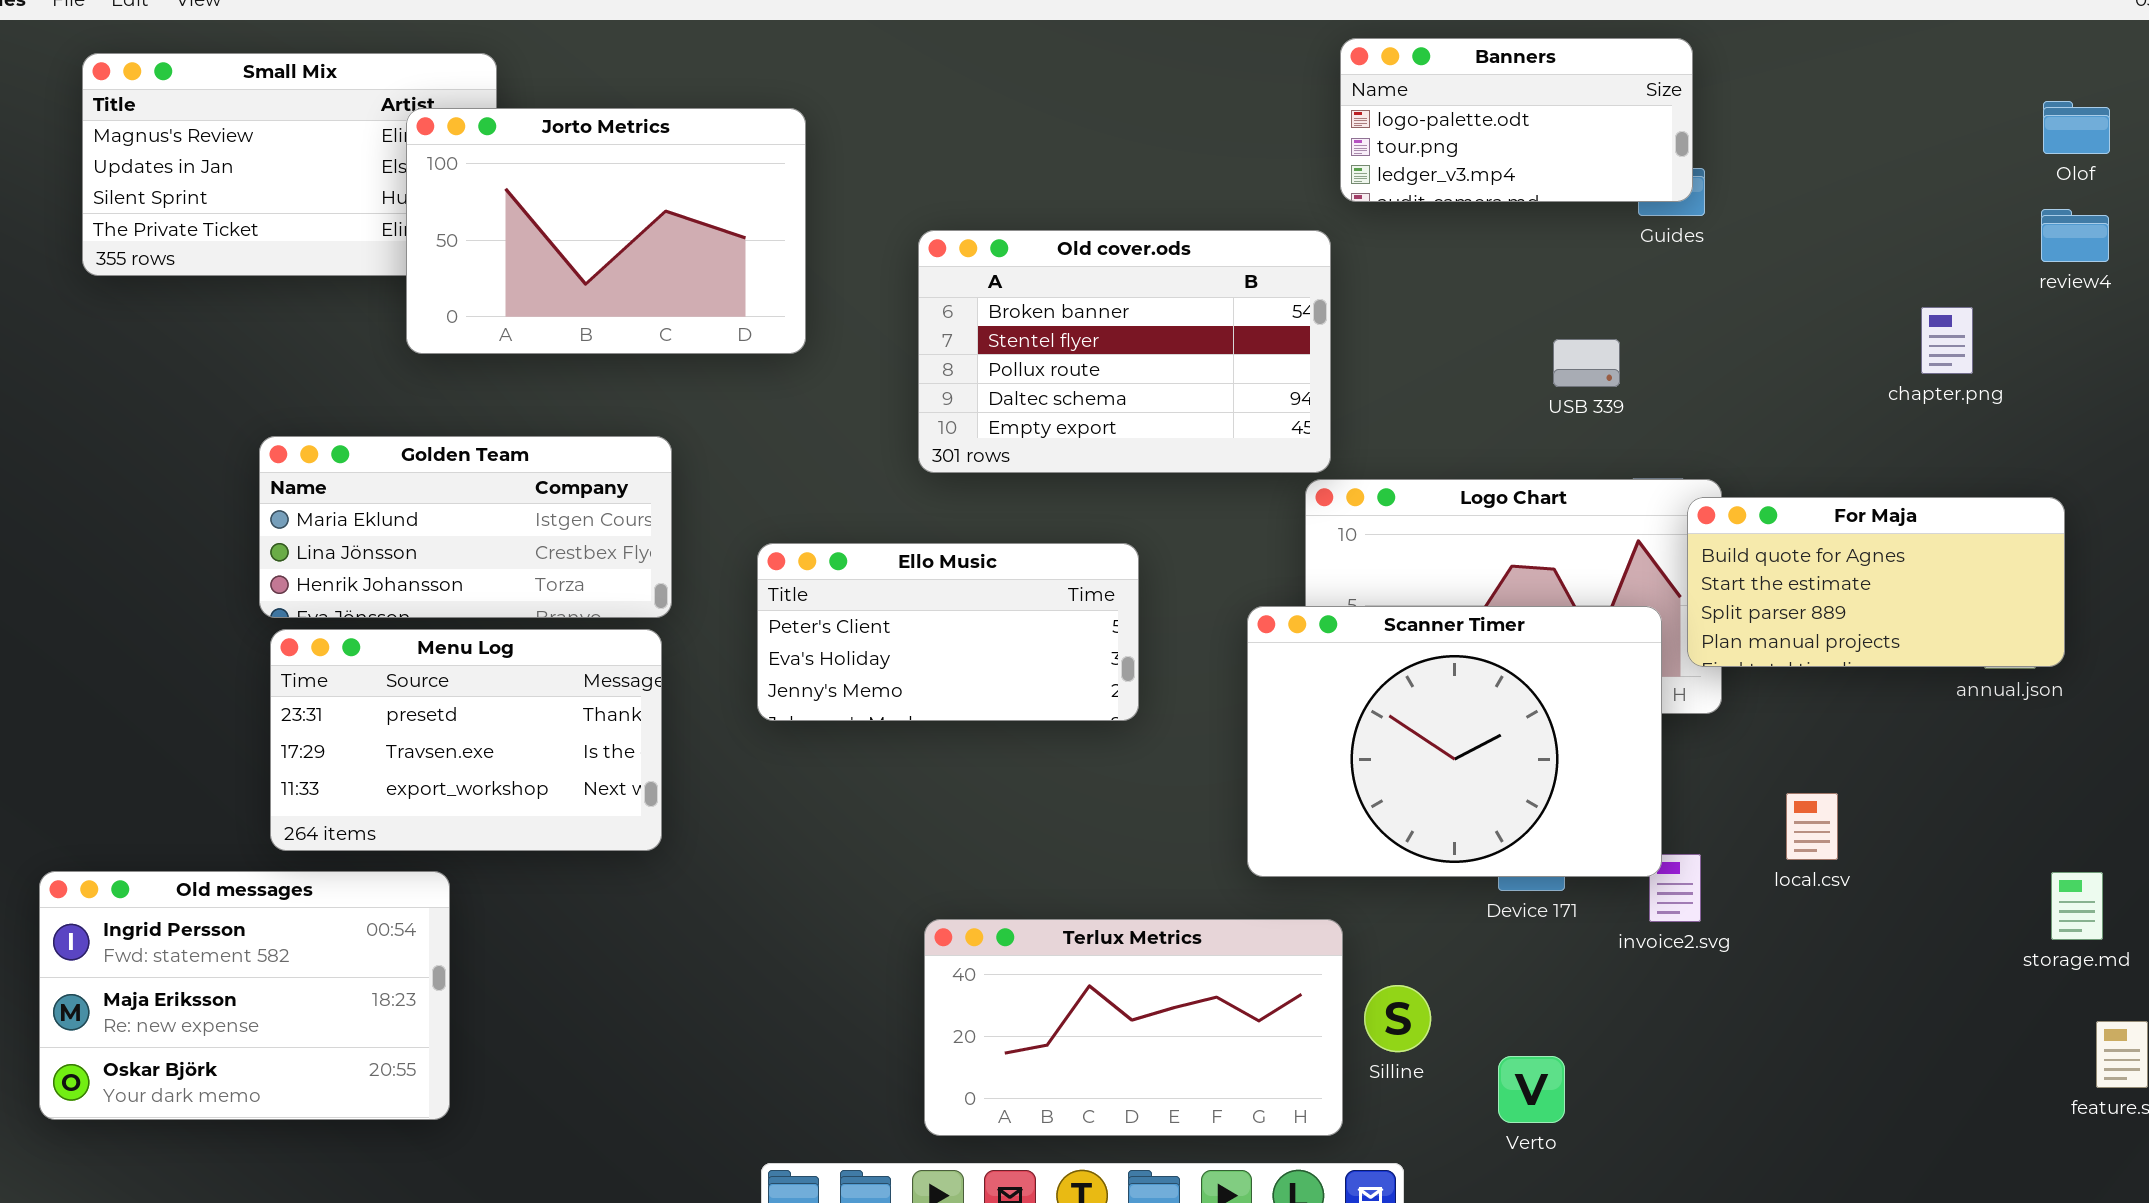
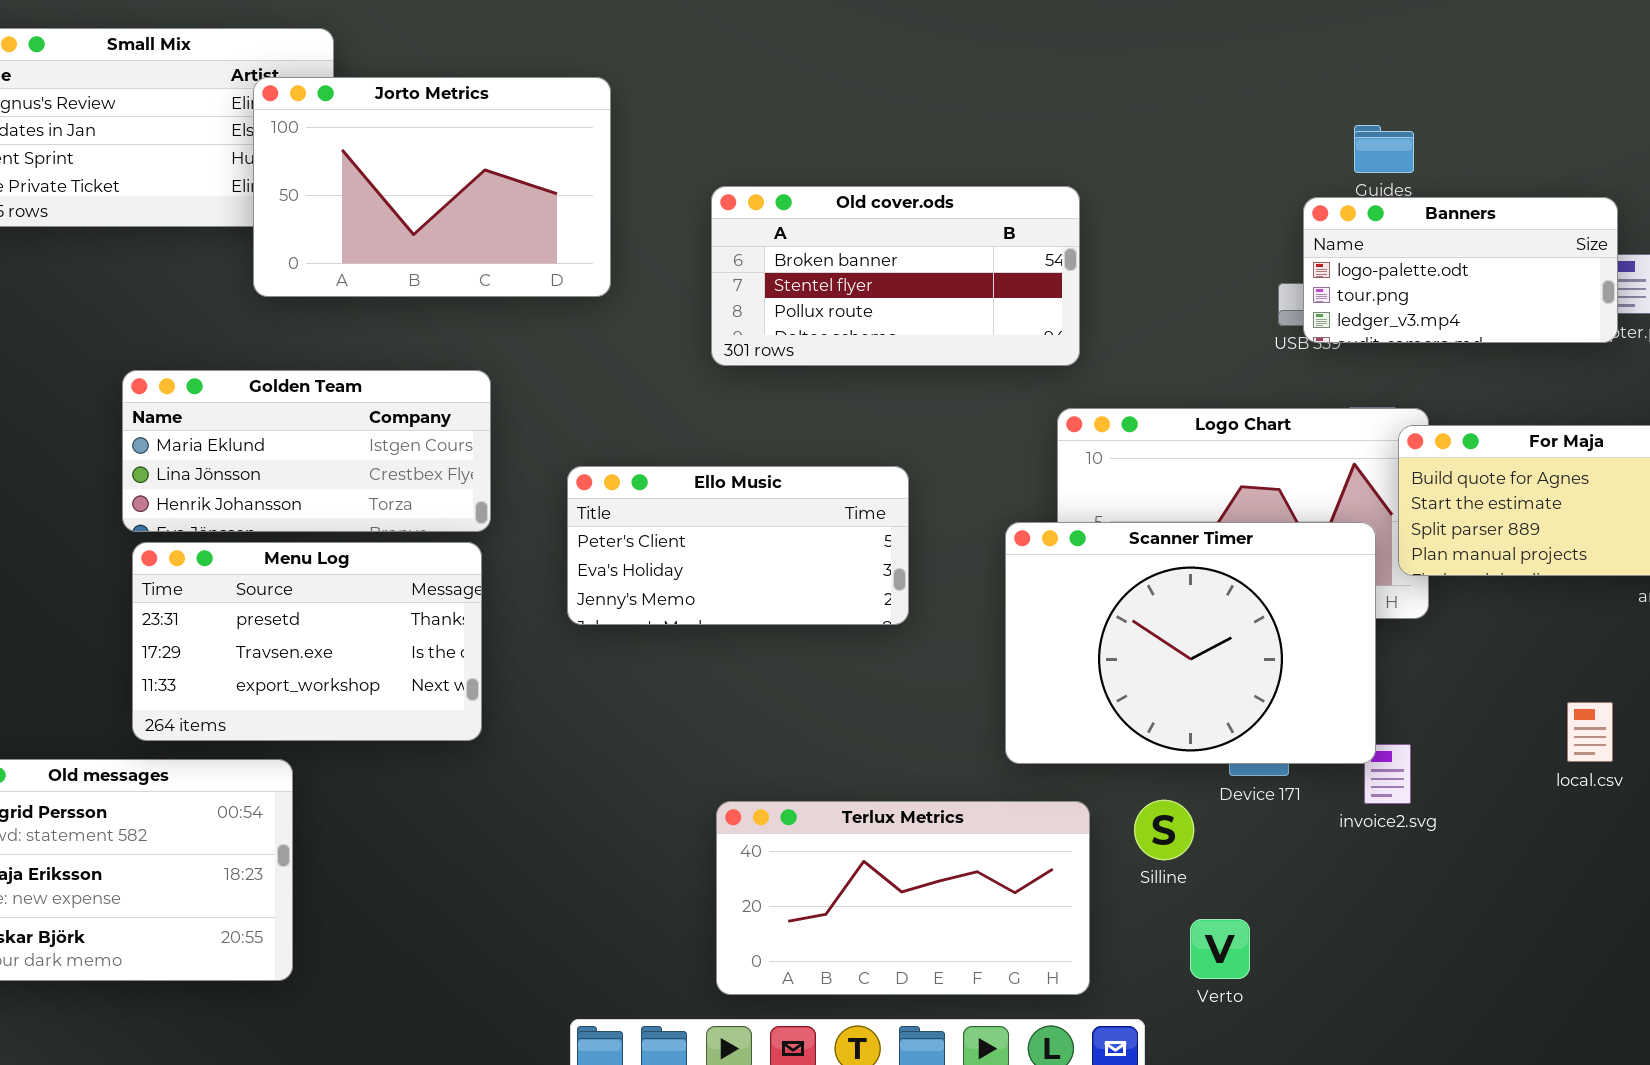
Banners: [1340,38,1693,202] -> [1303,197,1618,343], moved
Old cover.ods: [918,230,1331,473] -> [711,186,1080,366], resized
local.csv: [1786,793,1838,860] -> [1567,702,1613,762], moved
Silline: [1364,985,1431,1052] -> [1134,800,1194,860], moved
Verto: [1498,1056,1565,1123] -> [1190,919,1250,979], moved

